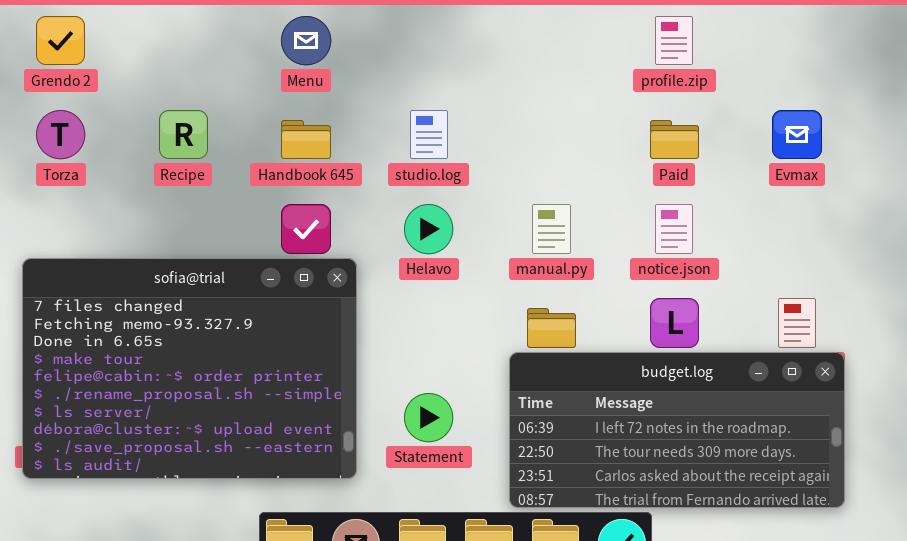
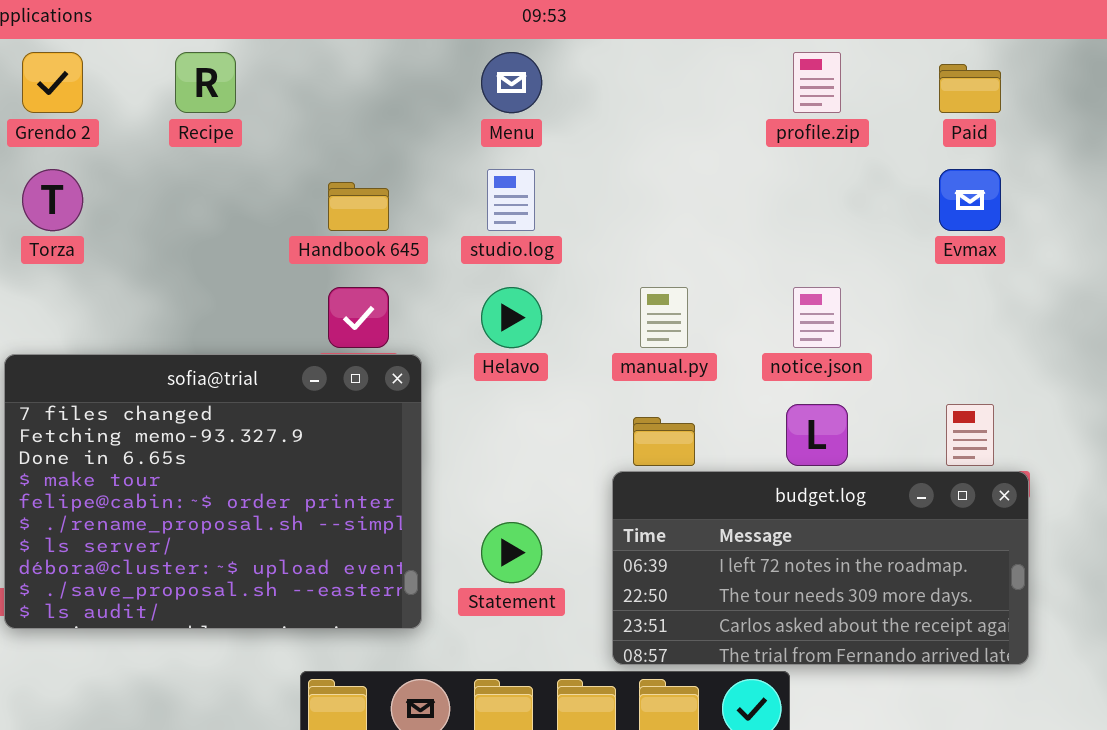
Menu: [281,16,331,65] -> [481,52,542,113], moved
Recipe: [159,110,208,159] -> [175,52,236,113], moved
Paid: [650,120,699,159] -> [939,64,1001,113], moved

